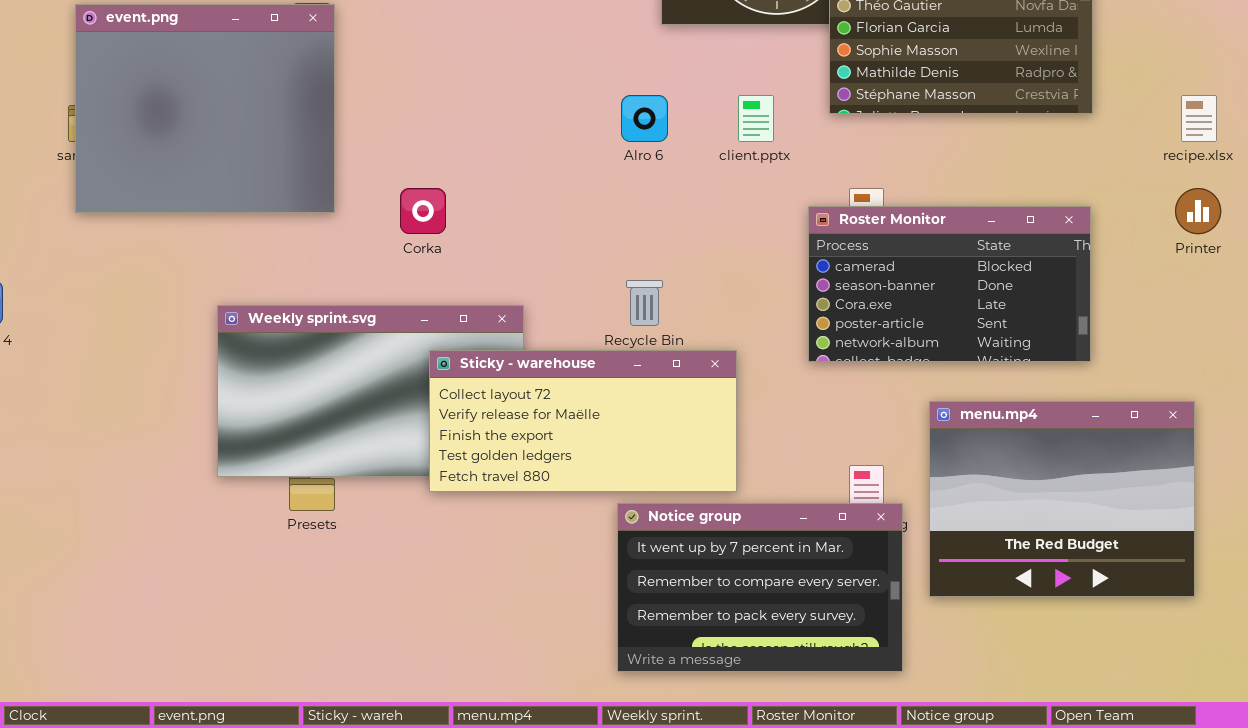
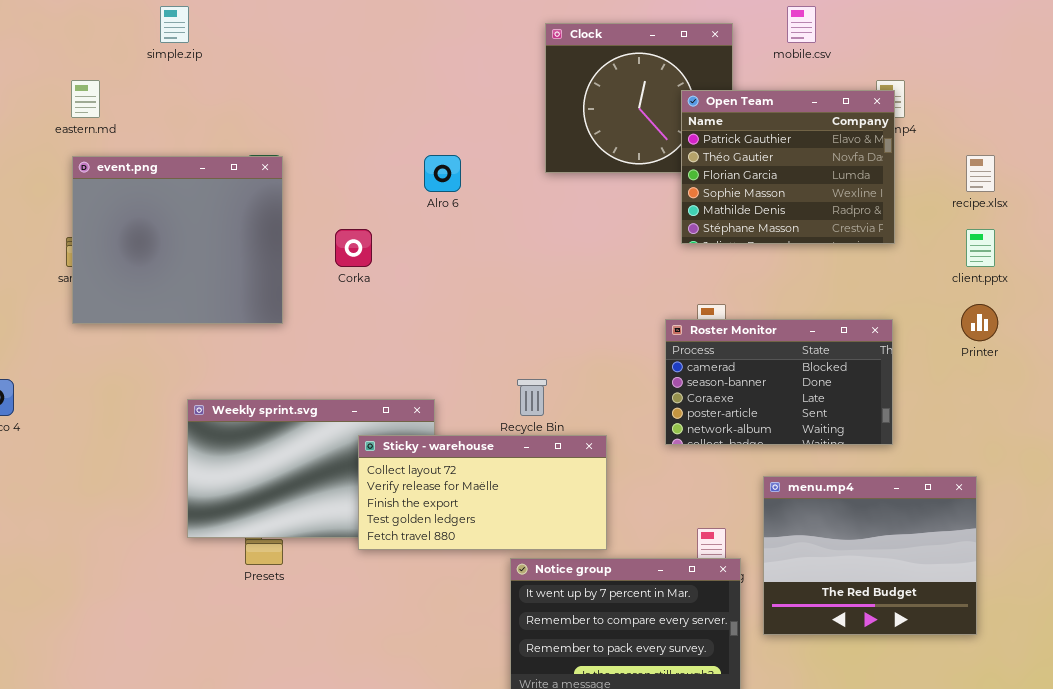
Alro 6: [621,95,668,142] -> [424,155,461,192], moved
client.pptx: [738,95,774,142] -> [966,229,995,267], moved
recipe.xlsx: [1181,95,1217,142] -> [966,155,995,192], moved
Corka: [400,188,446,234] -> [335,229,372,267], moved

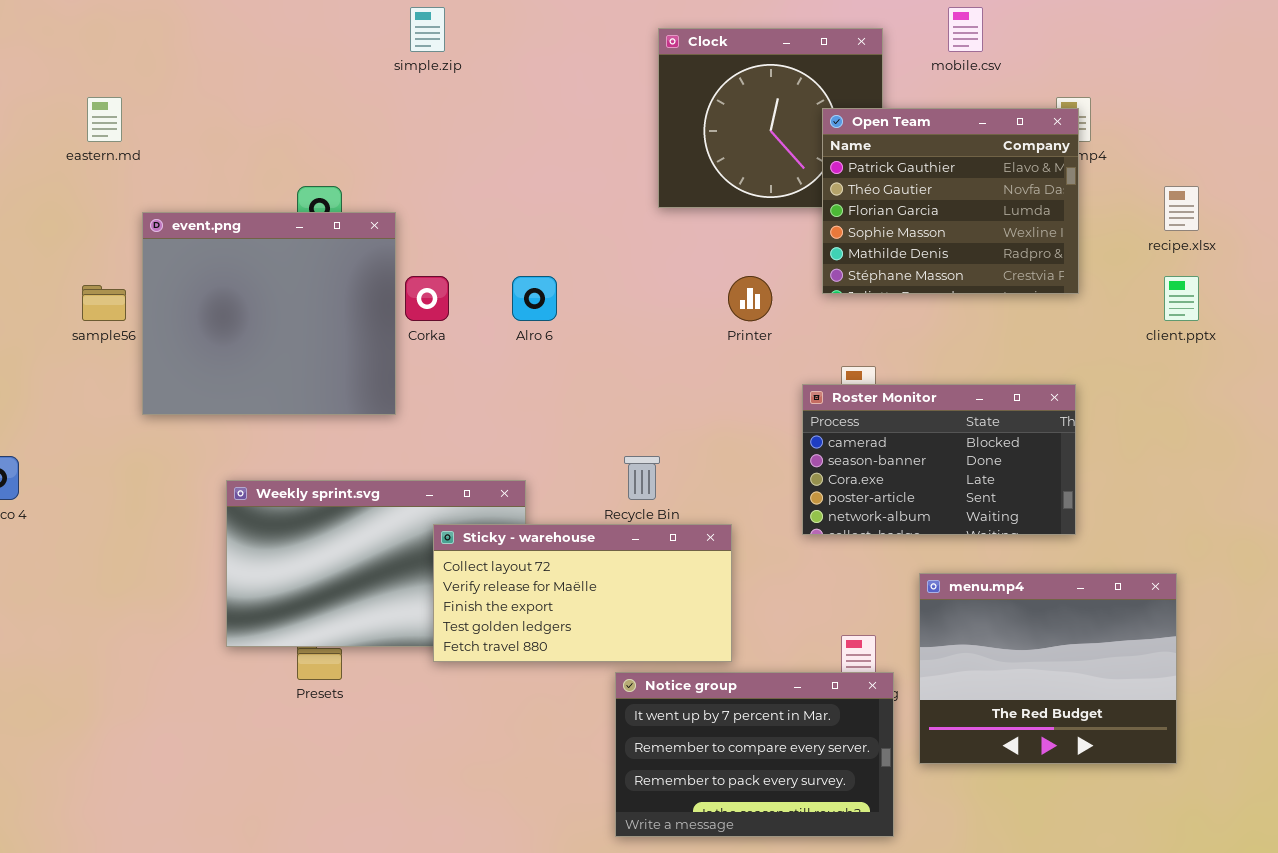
simple.zip: [160,6,189,43] -> [410,7,445,52], moved
Alro 6: [424,155,461,192] -> [512,276,557,321], moved
event.png: [72,156,283,324] -> [142,212,396,415], moved
Printer: [961,304,998,341] -> [728,276,772,321], moved

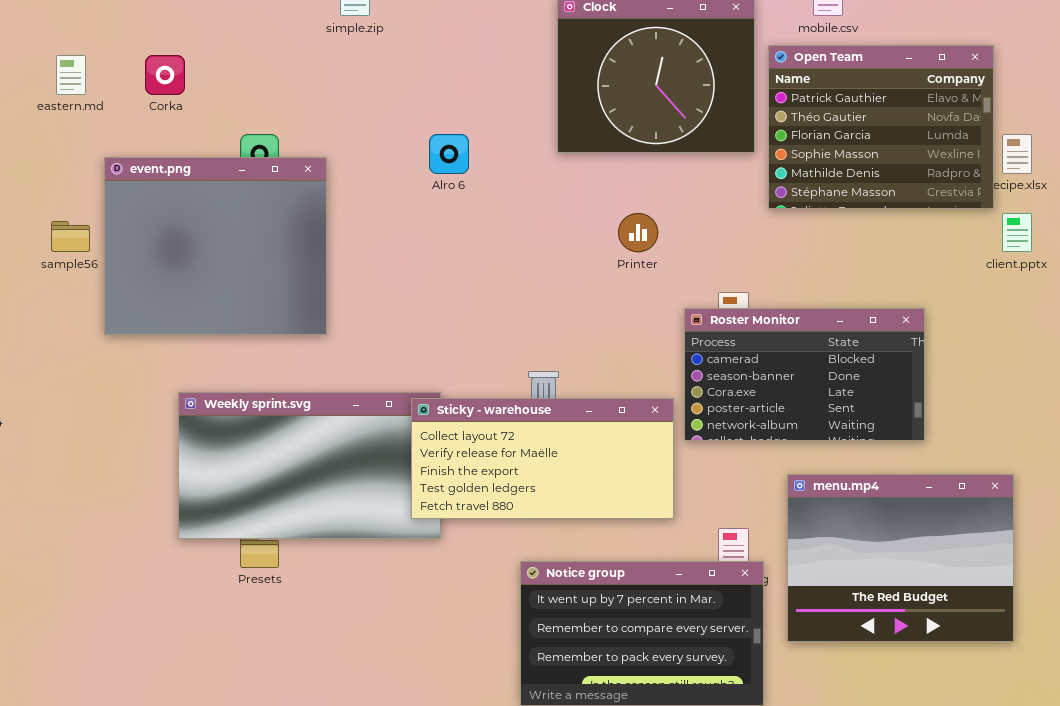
Open Team: [822,108,1079,294] -> [768,45,994,209], moved
Corka: [405,276,449,321] -> [145,55,185,95], moved
Alro 6: [512,276,557,321] -> [429,134,469,174], moved
Sticky - warehouse: [433,524,732,662] -> [411,398,674,519], moved

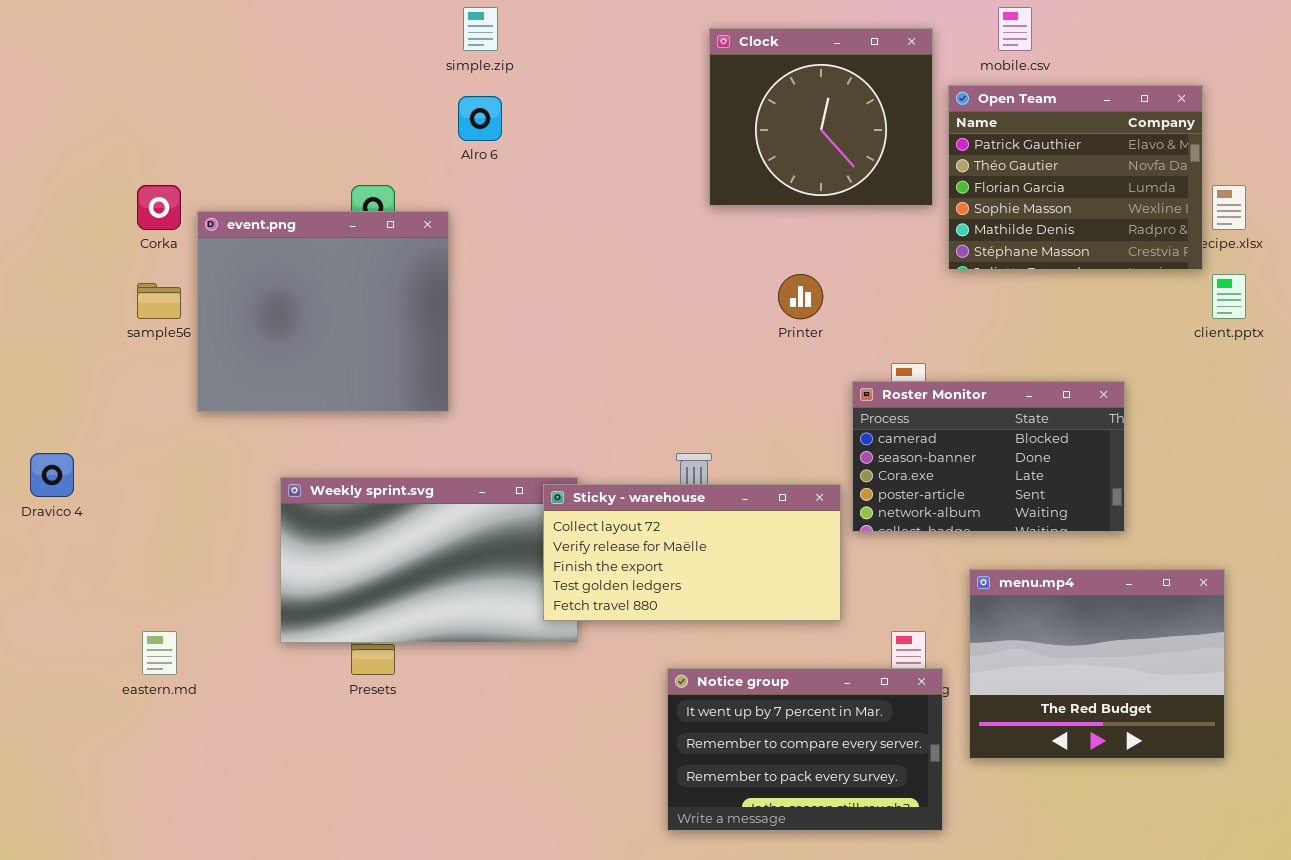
eastern.md: [56,55,86,95] -> [142,631,177,675], moved
Corka: [145,55,185,95] -> [137,185,181,230], moved
Alro 6: [429,134,469,174] -> [458,96,502,141], moved

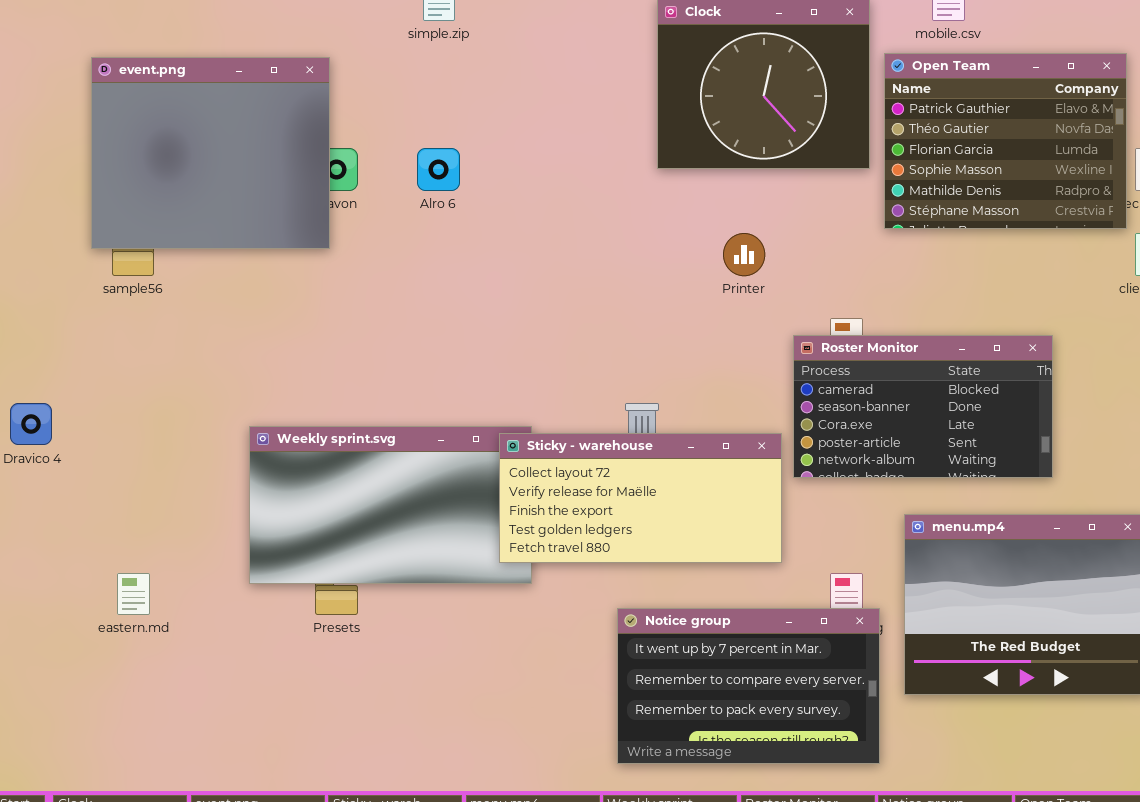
Alro 6: [458,96,502,141] -> [417,148,460,191], moved
event.png: [197,211,449,412] -> [91,57,330,249], moved

